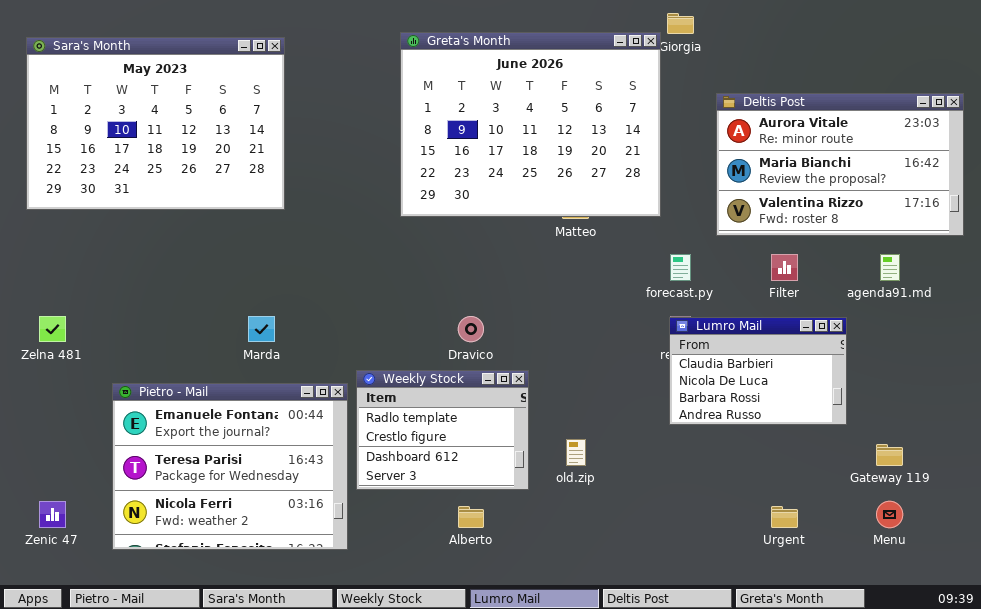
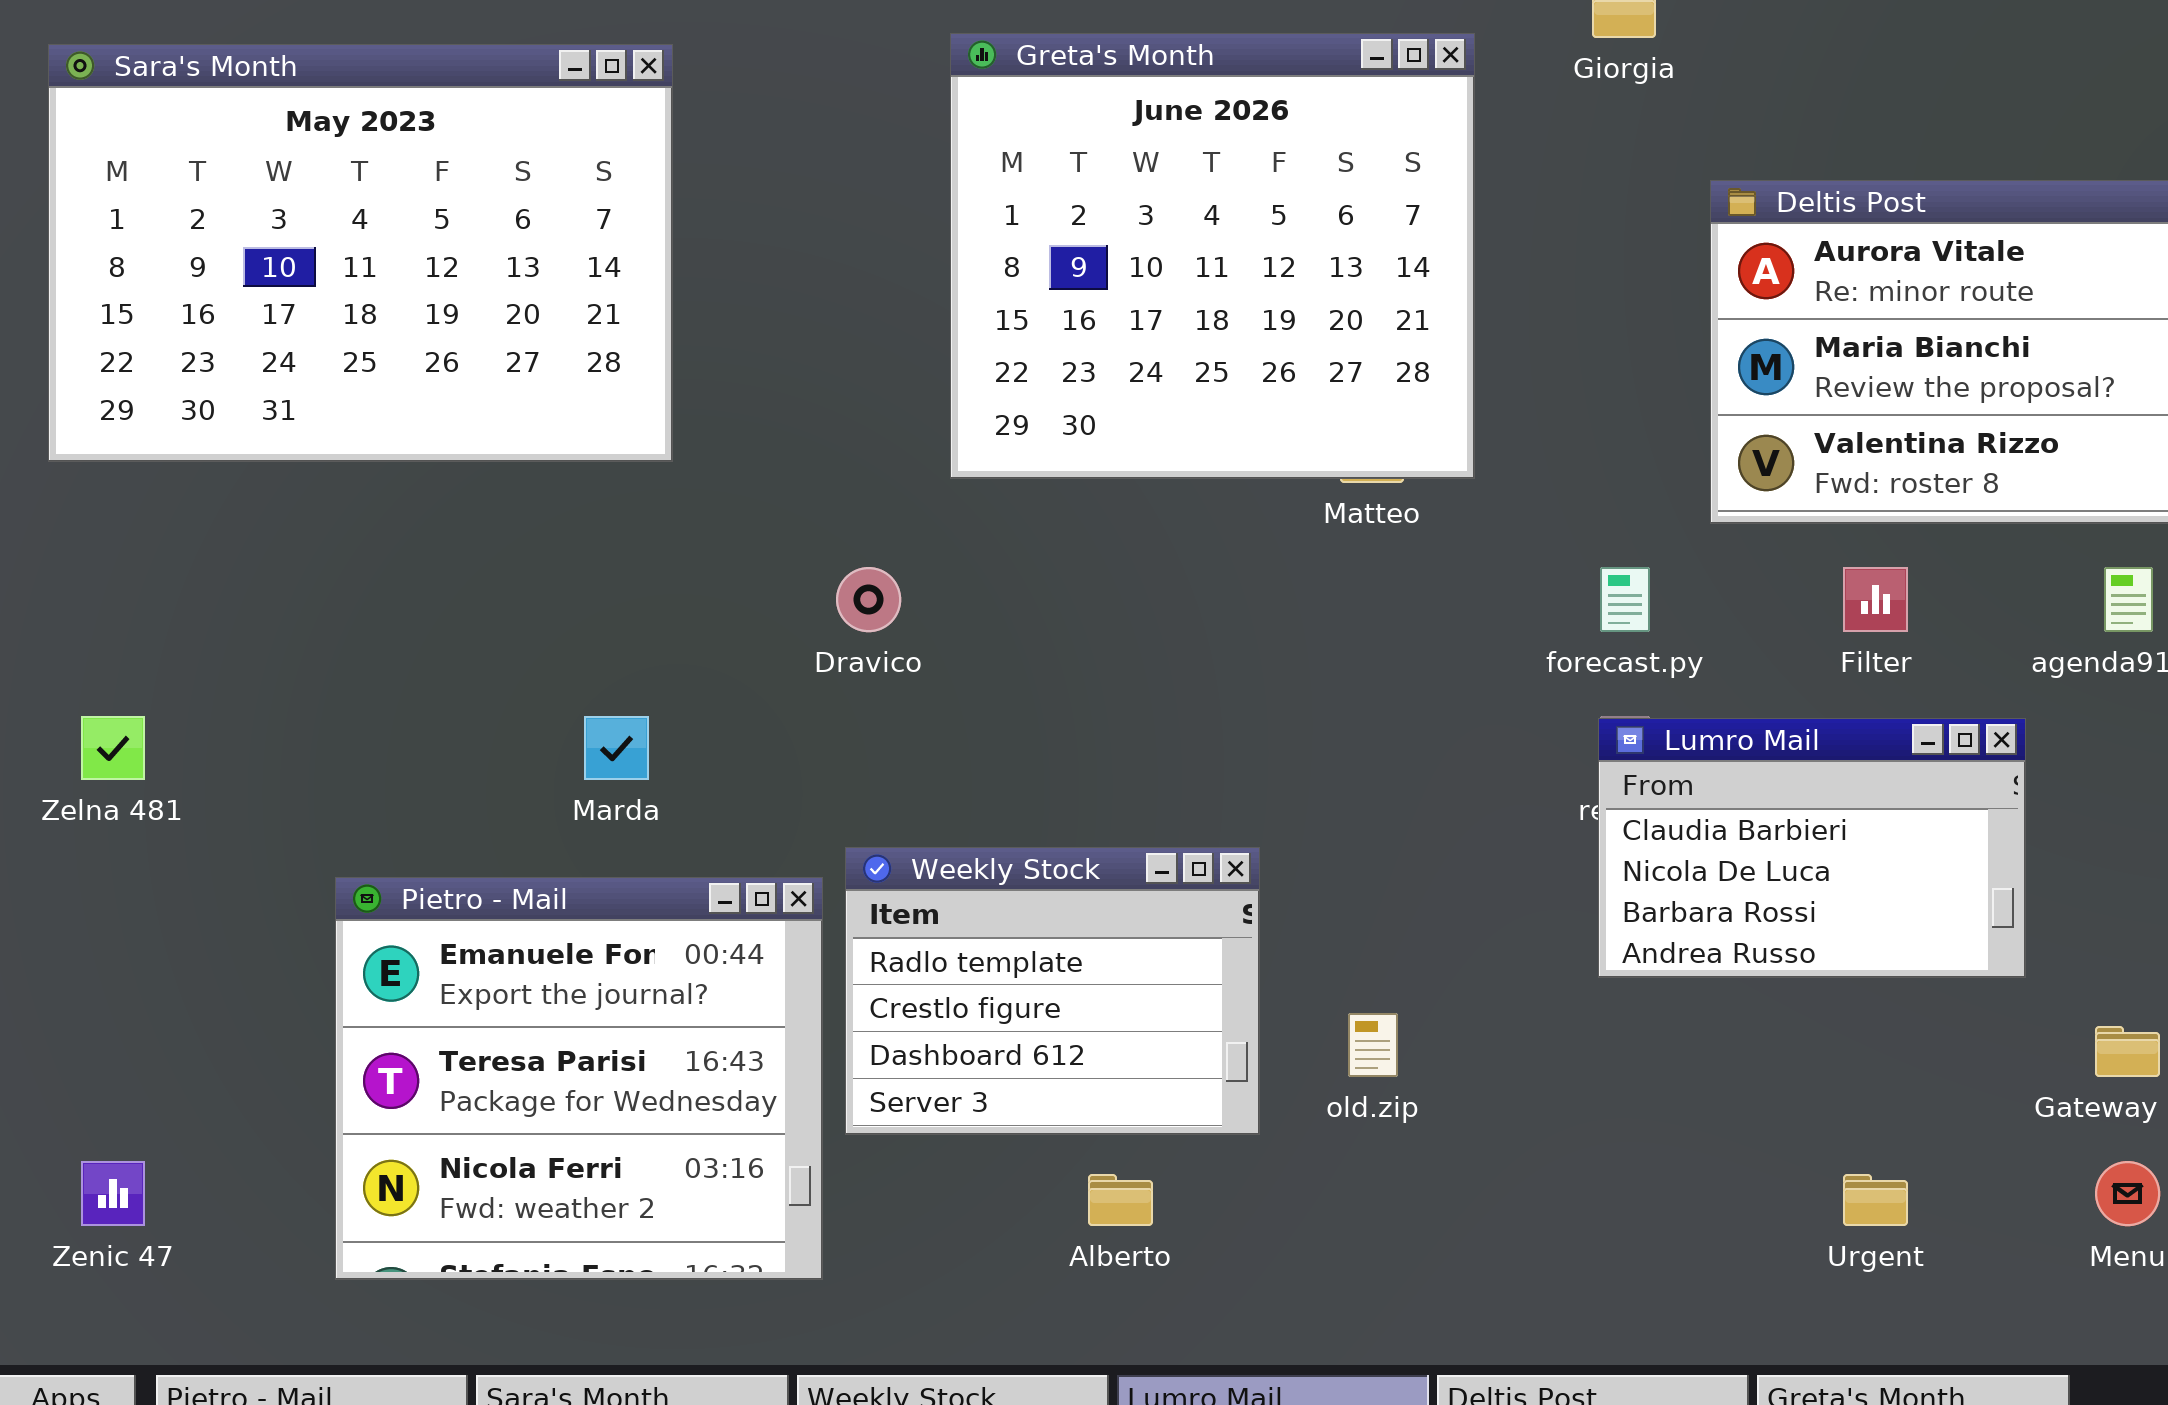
Greta's Month: [400,32,661,217] -> [950,33,1475,479], resized
Dravico: [458,316,484,342] -> [836,567,901,632], moved
Pietro - Mail: [112,383,348,550] -> [335,877,823,1280], resized

